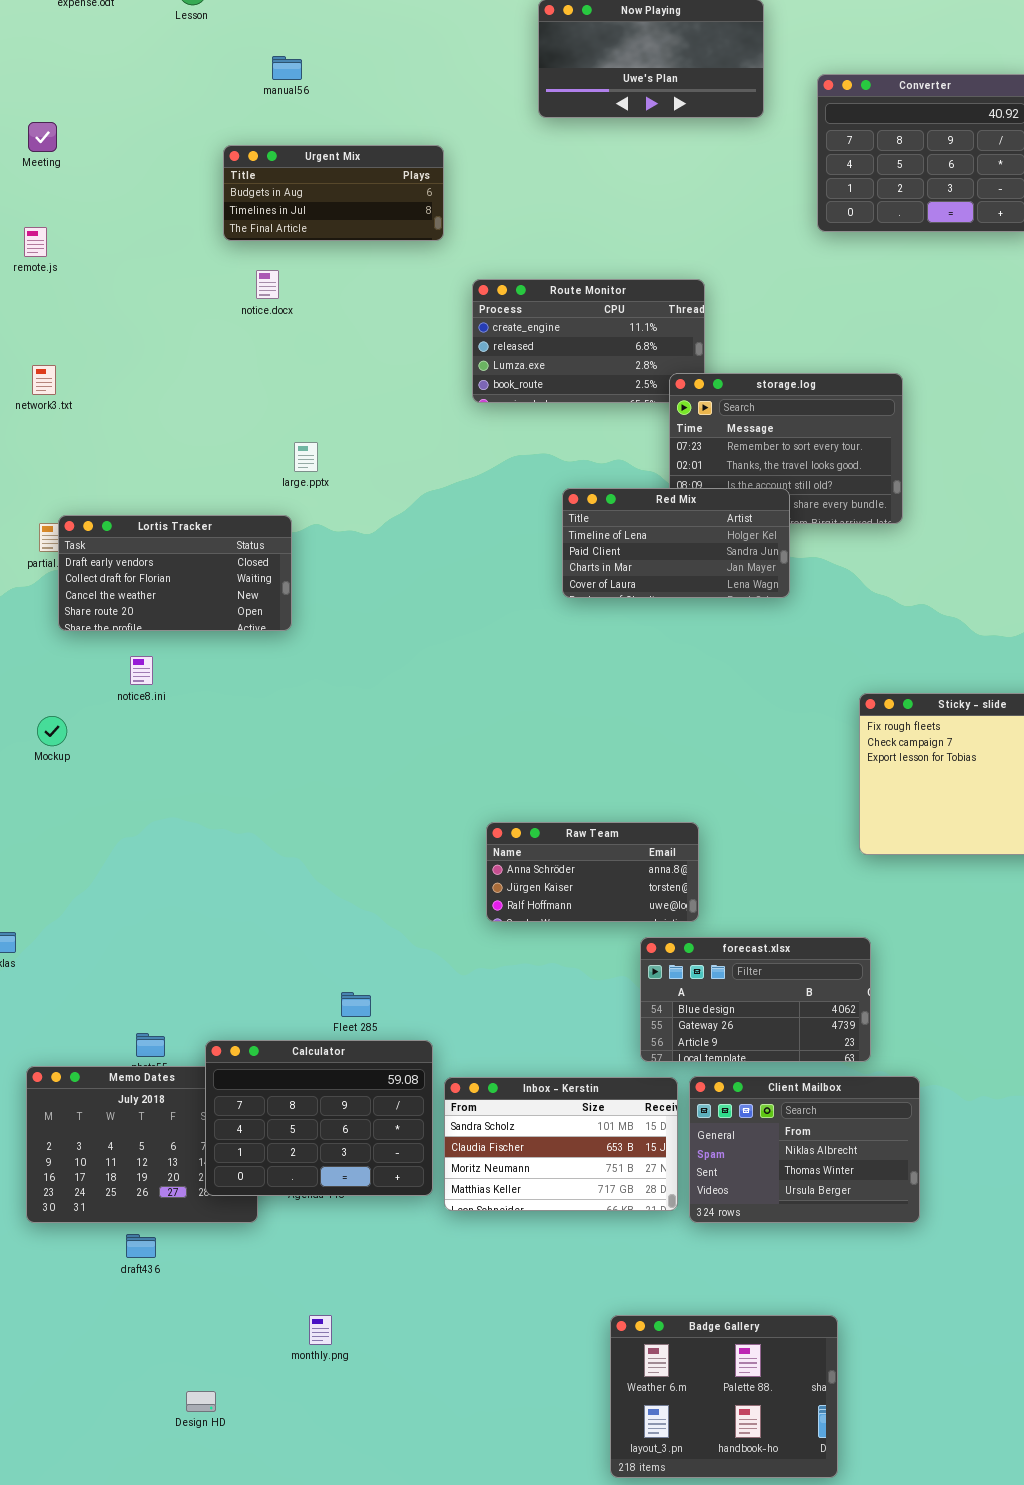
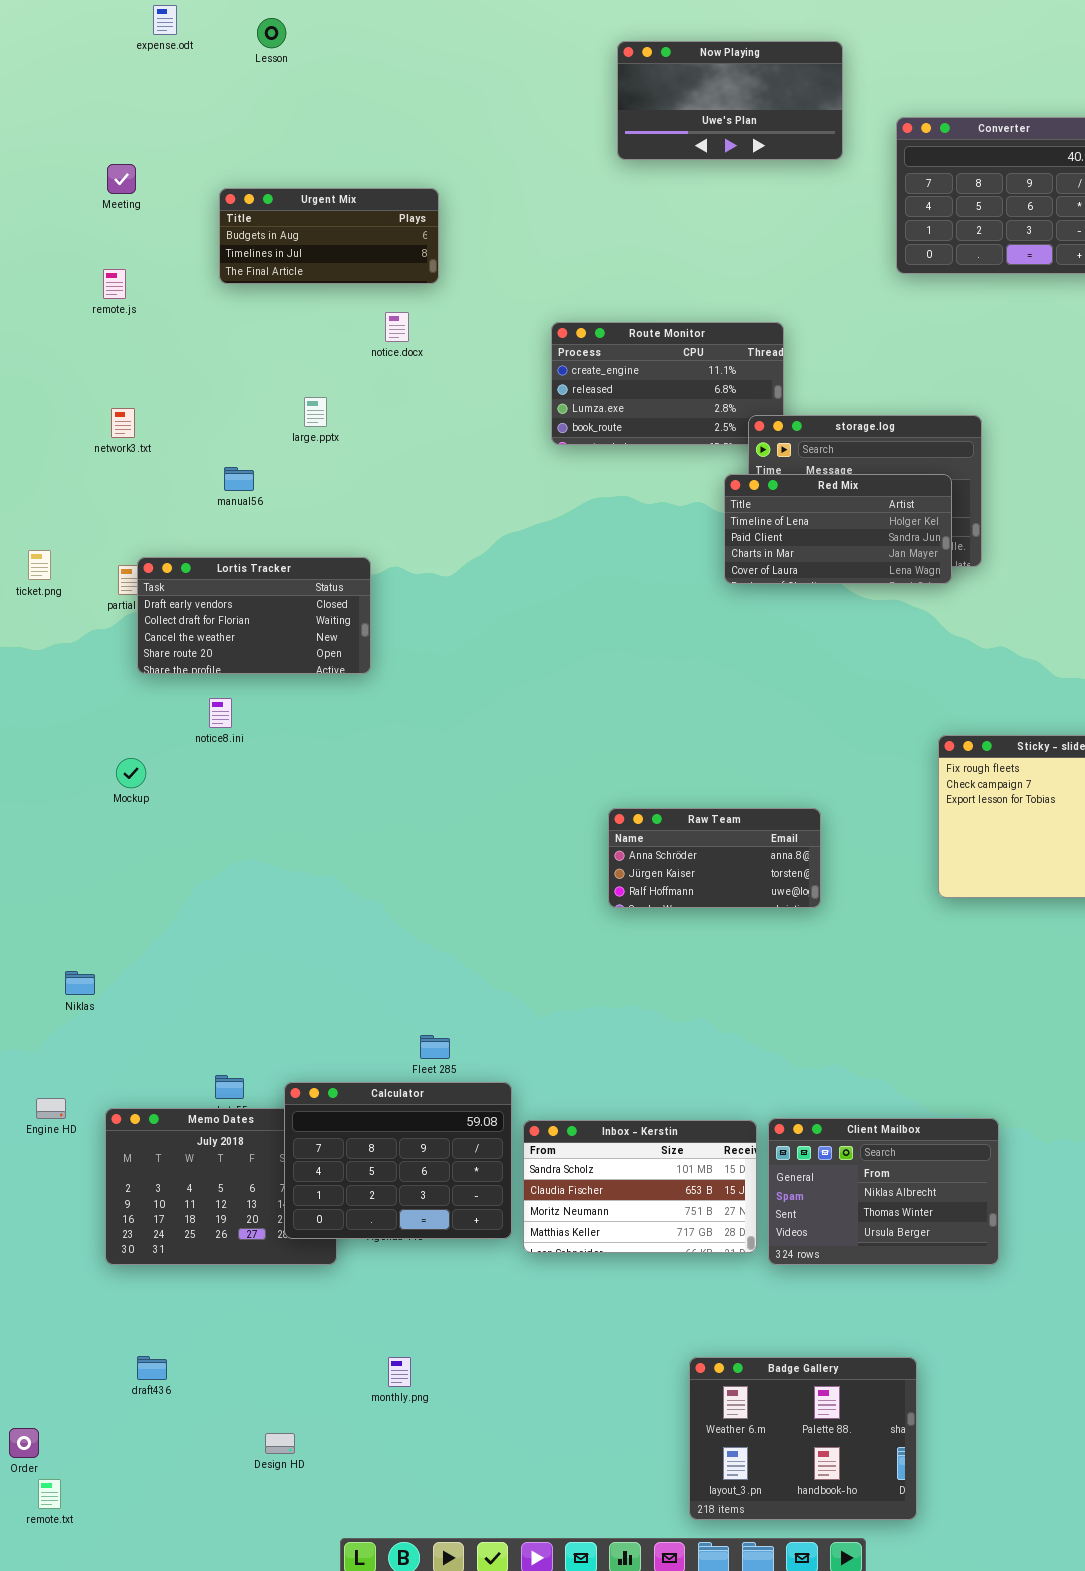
manual56: [272,56,302,80] -> [224,467,254,491], moved
Urgent Mix: [223,145,444,241] -> [219,188,439,284], moved
notice.docx: [256,270,279,299] -> [385,312,409,342], moved
large.pptx: [294,442,318,472] -> [304,397,327,427], moved
Red Mix: [562,488,790,598] -> [724,474,952,584], moved
Raw Team: [486,822,699,922] -> [608,808,821,908], moved
forecast.xlsx: [640,937,871,1062] -> none, closed
draft436: [126,1234,156,1258] -> [137,1356,167,1380], moved

